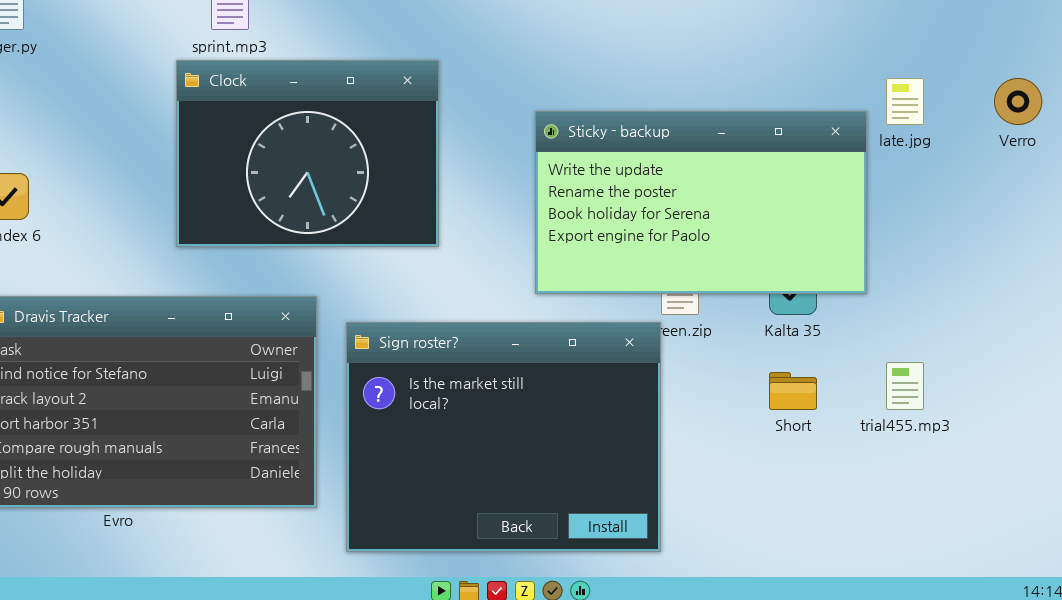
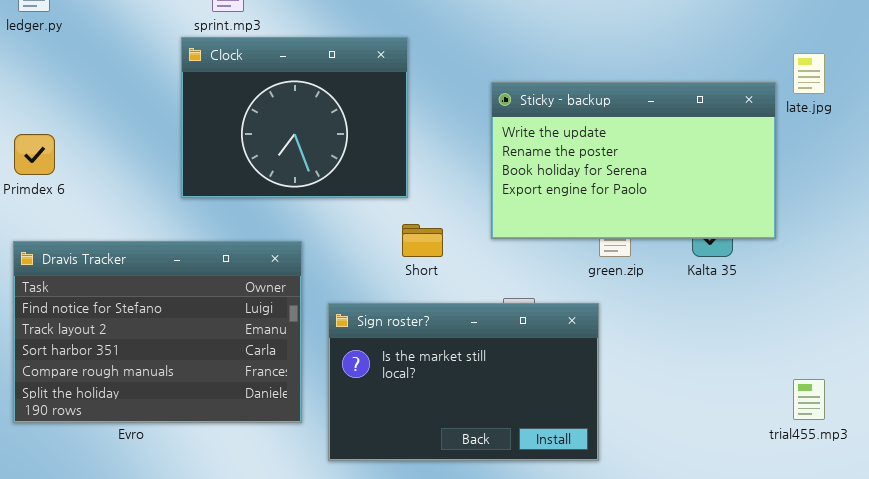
Sign roster?: [346,322,661,552] -> [328,303,599,461], resized
trial455.mp3: [886,362,924,410] -> [793,379,825,420], moved
Short: [769,372,817,410] -> [402,224,443,257], moved

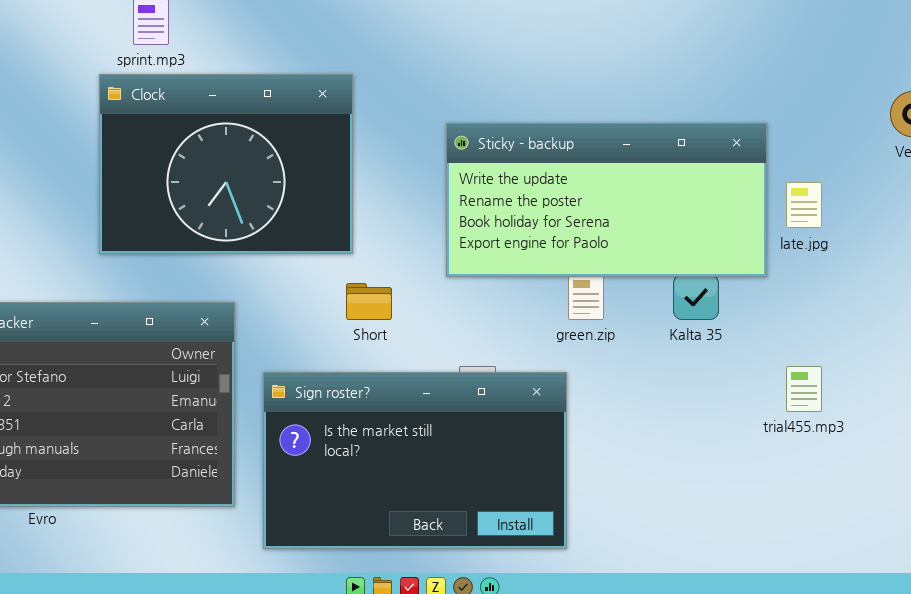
late.jpg: [793,53,825,94] -> [786,182,822,228], moved
Sticky - backup: [491,82,776,239] -> [446,123,767,277], resized
trial455.mp3: [793,379,825,420] -> [786,366,822,412], moved

